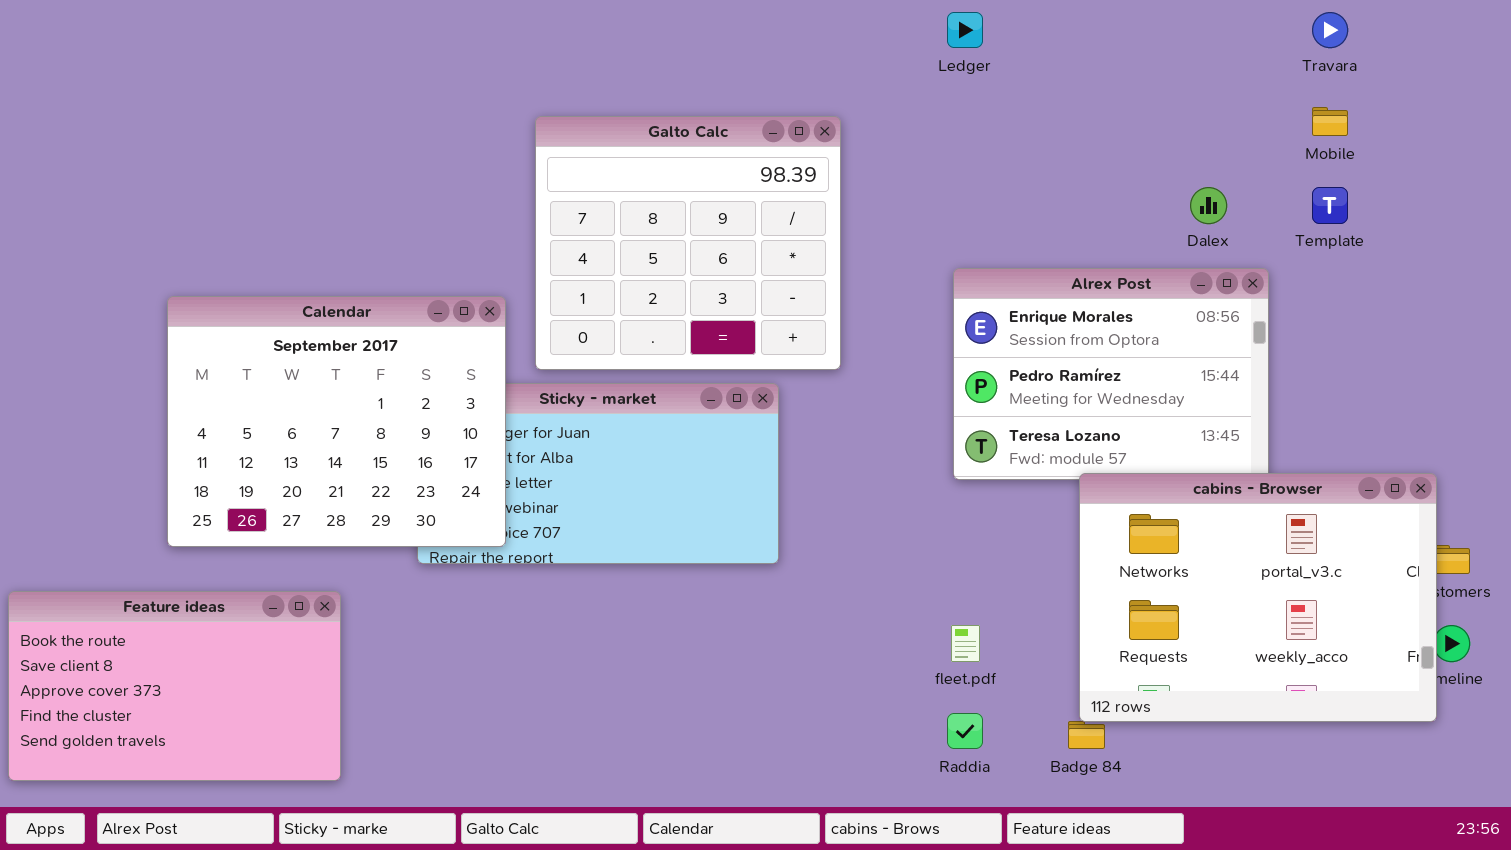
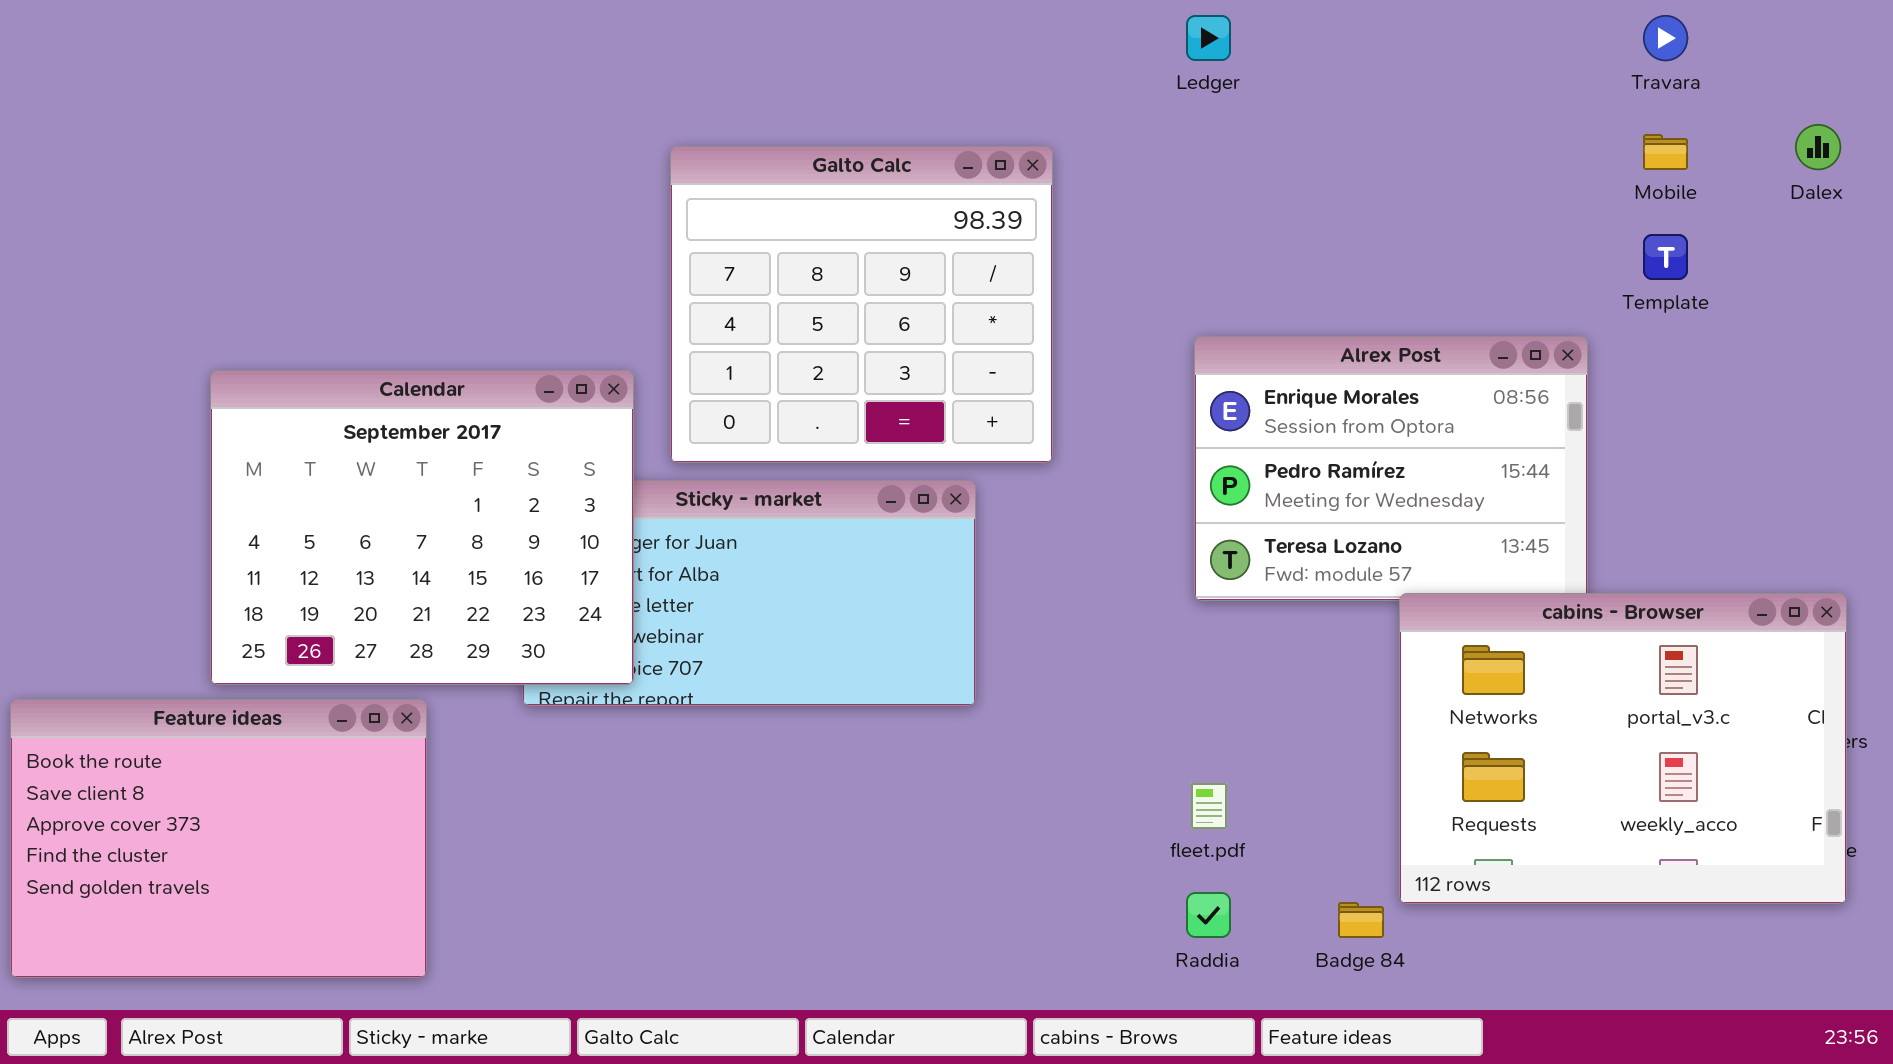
Dalex: [1190,187,1227,224] -> [1795,124,1841,170], moved
cabins - Browser: [1079,473,1437,722] -> [1399,593,1847,904], moved
Feature ideas: [8,591,341,781] -> [10,699,427,978], resized

